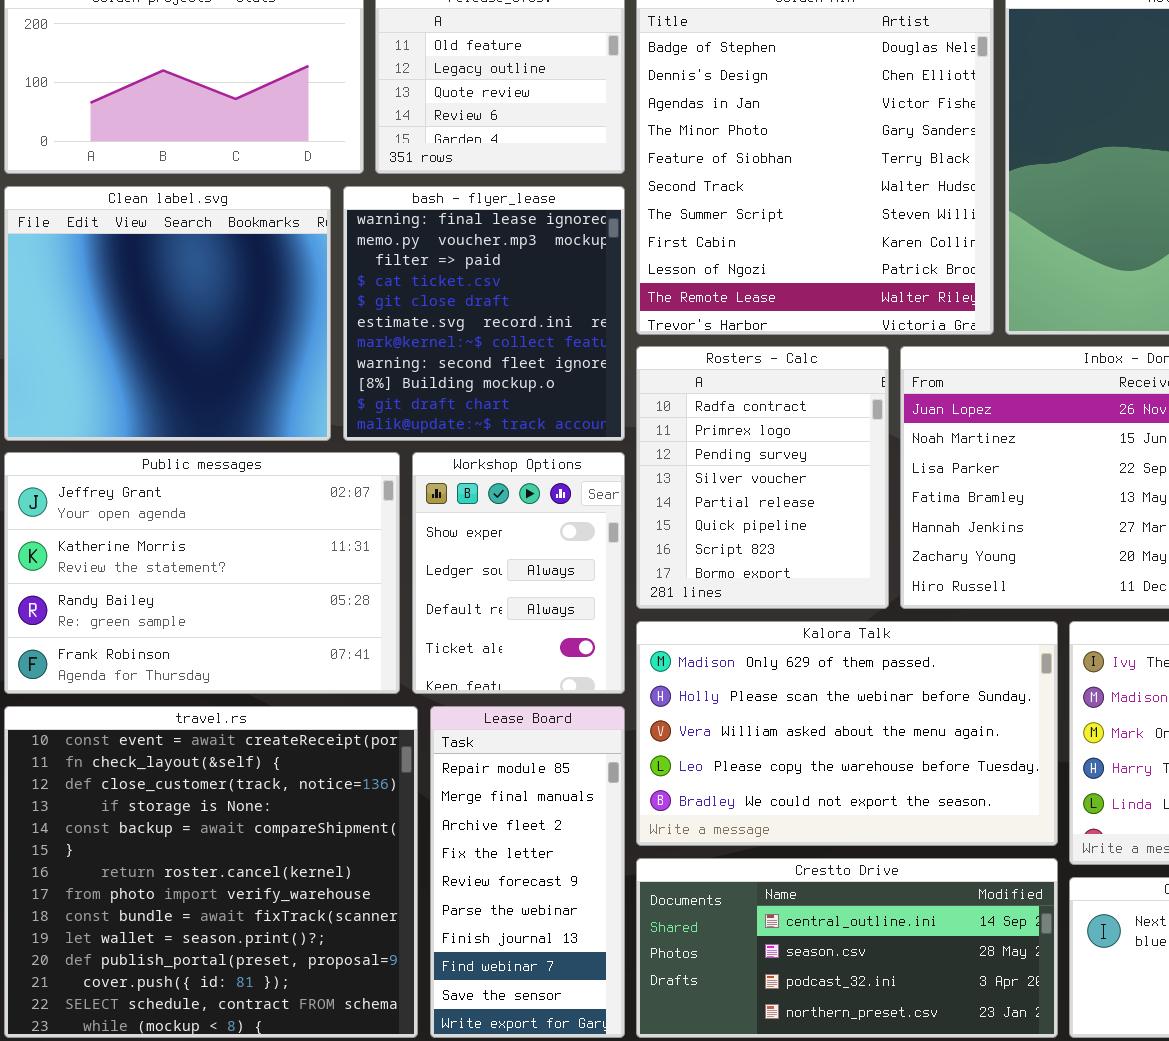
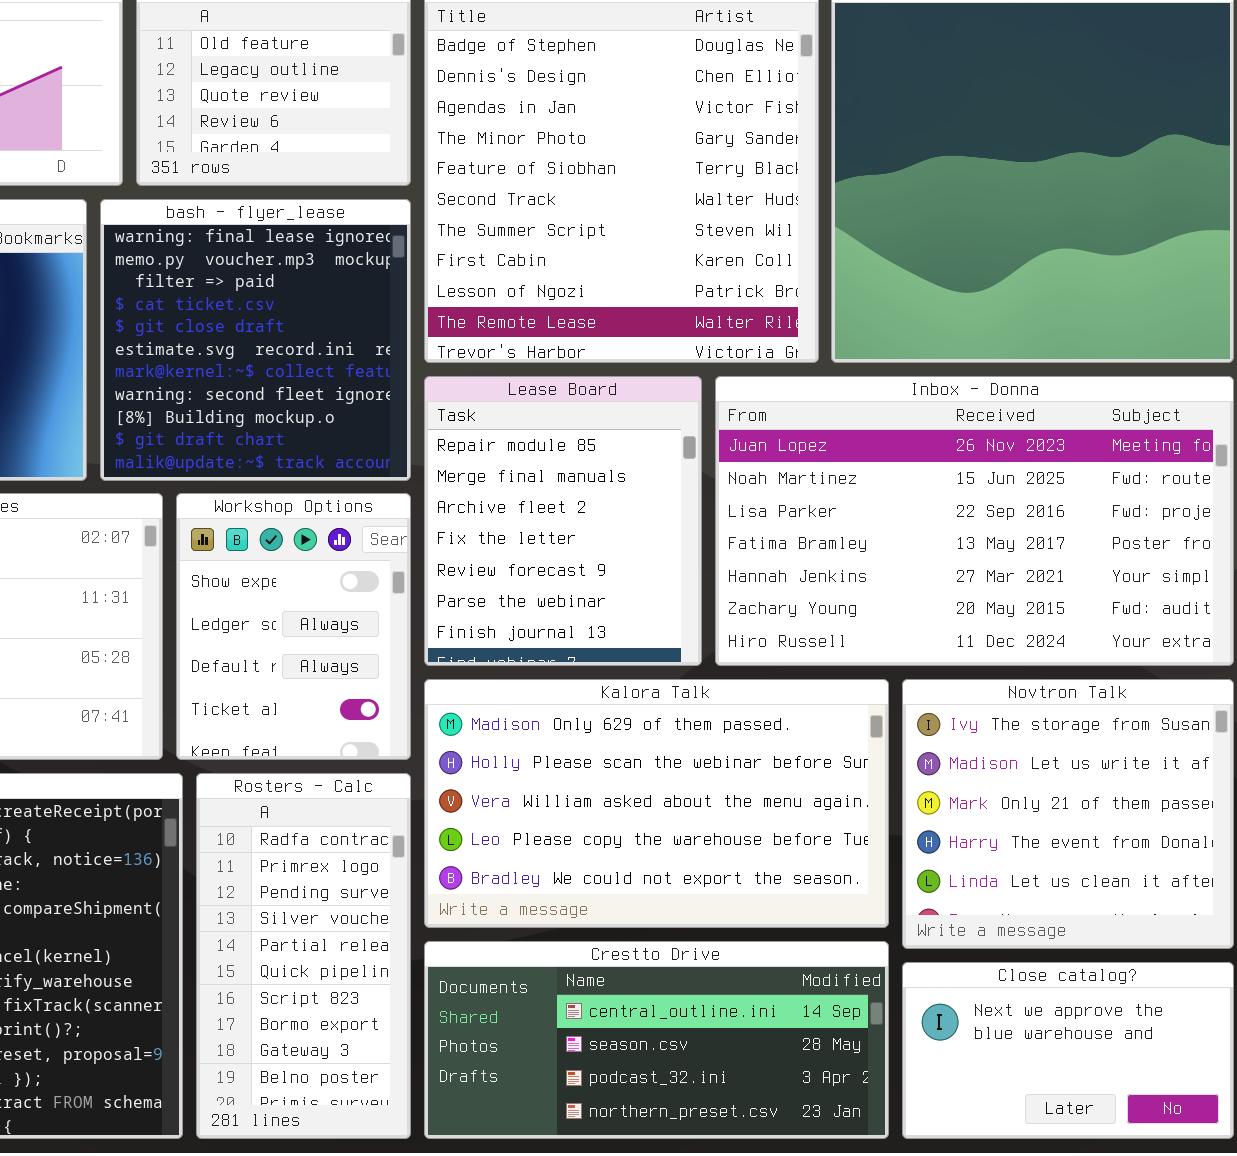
Rosters - Calc: [636,346,889,609] -> [196,773,411,1139], moved, resized
Lease Board: [430,706,625,1038] -> [424,376,702,666], moved, resized

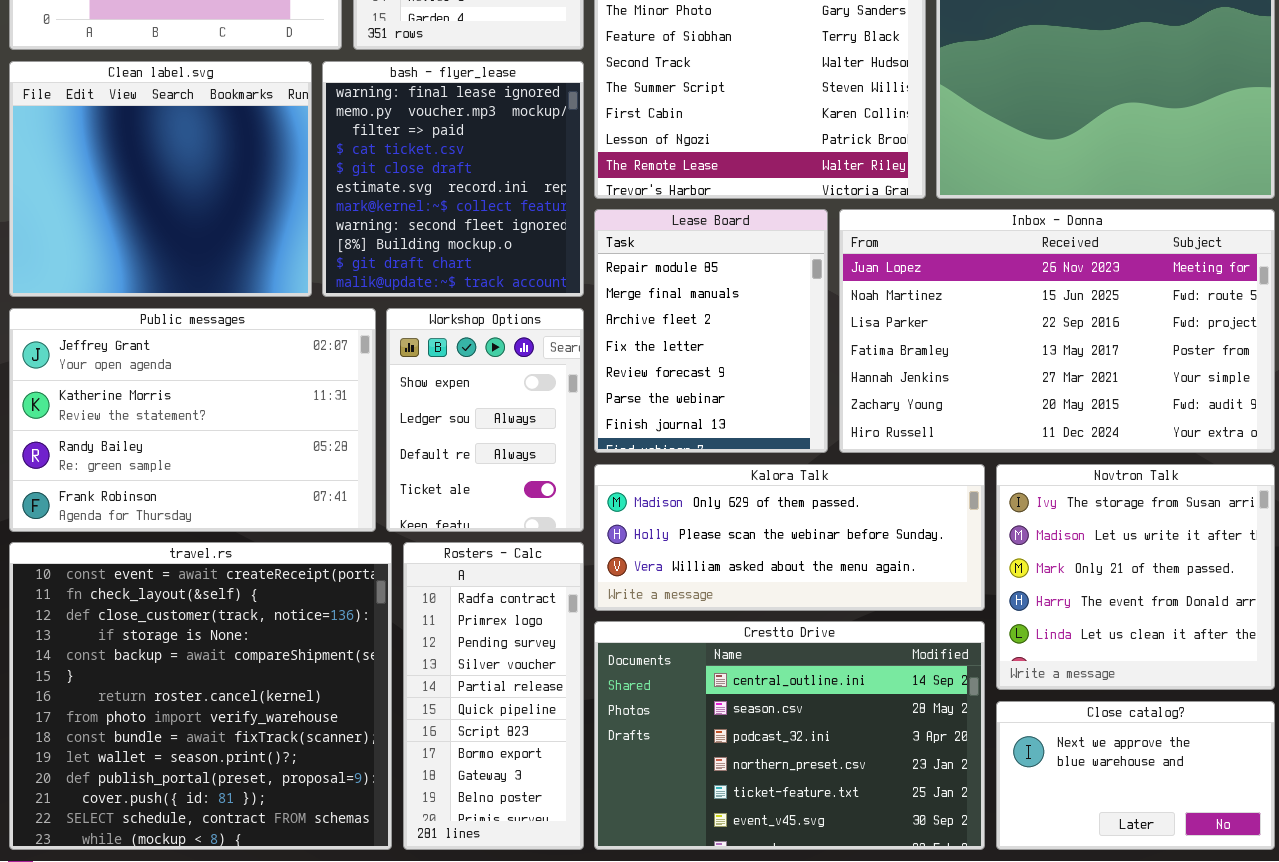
Kalora Talk: [424,679,889,928] -> [594,464,985,611], resized
Crestto Drive: [424,941,889,1139] -> [594,621,985,850], resized

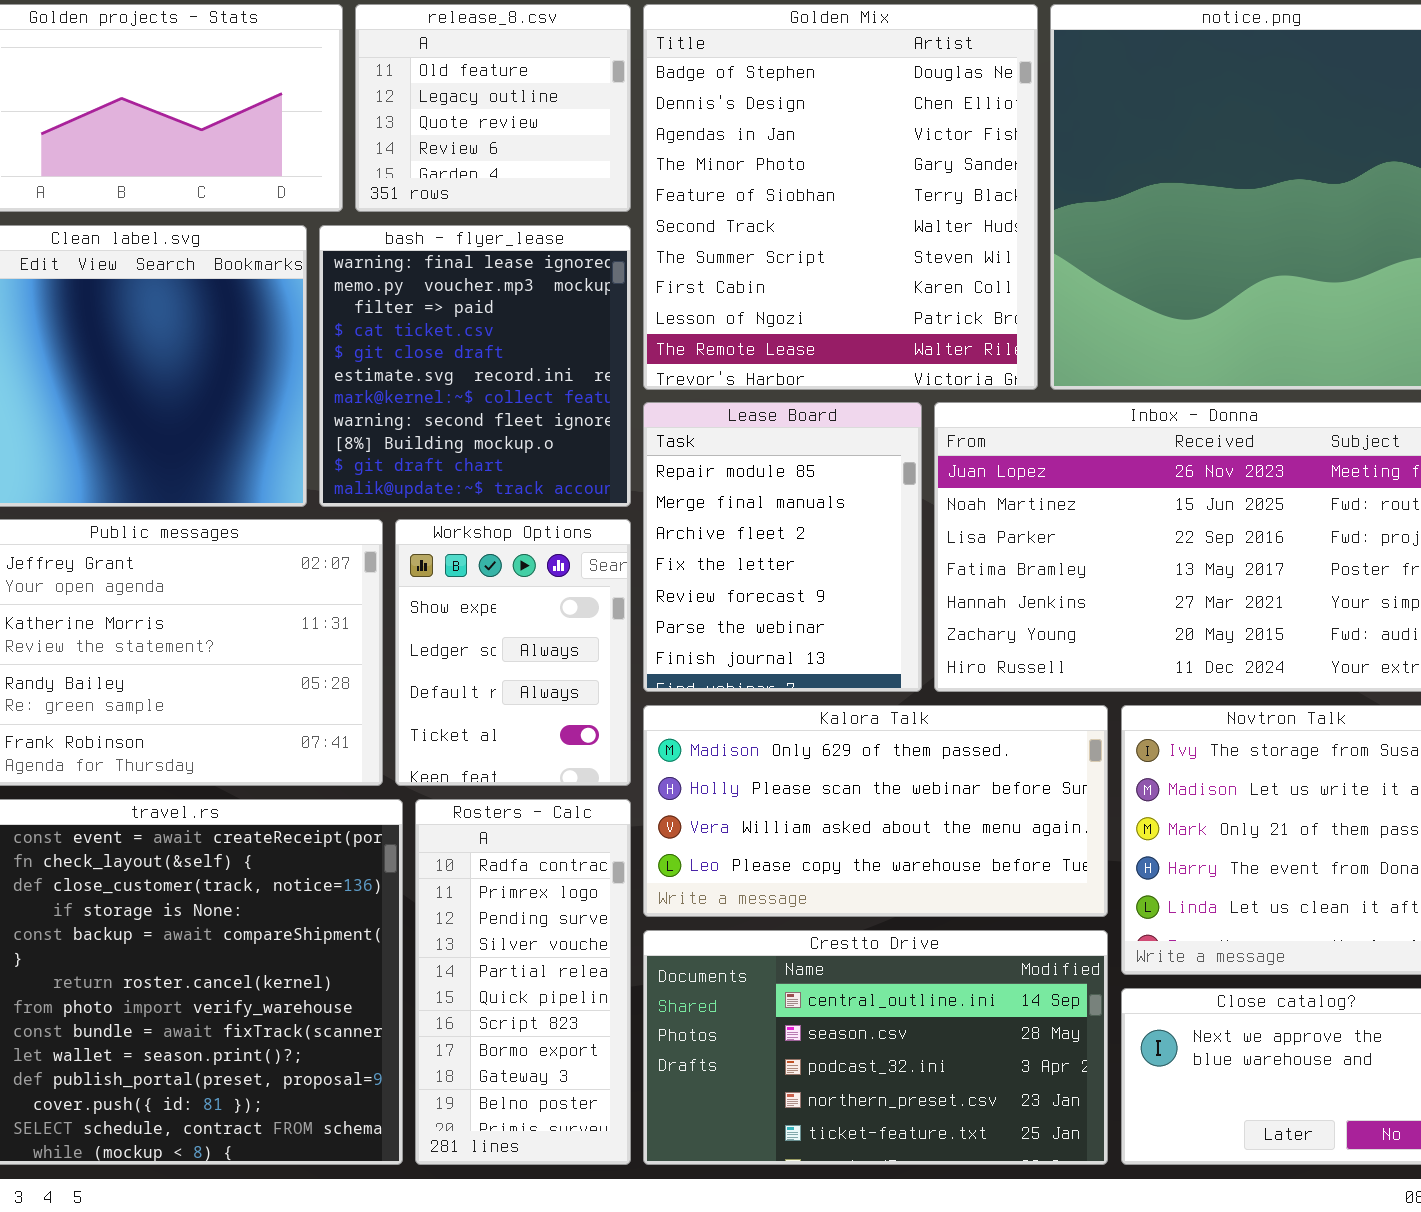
Kalora Talk: [594,464,985,611] -> [643,705,1108,917], resized
Crestto Drive: [594,621,985,850] -> [643,930,1108,1165], resized

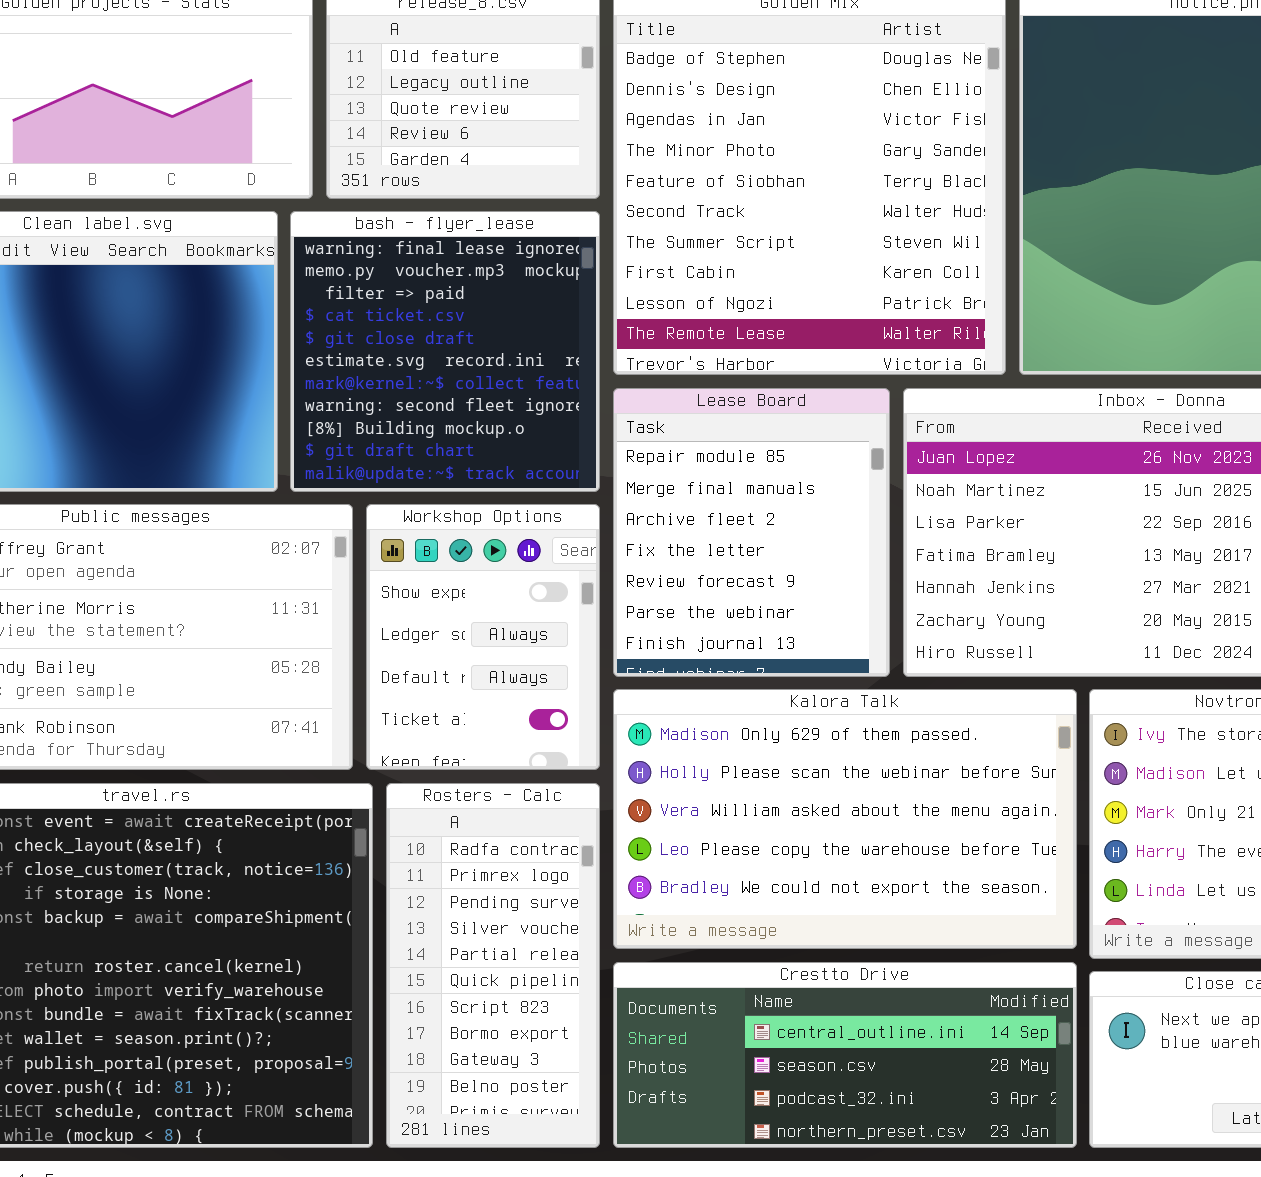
Kalora Talk: [643,705,1108,917] -> [613,689,1077,949], resized
Crestto Drive: [643,930,1108,1165] -> [613,962,1077,1148], resized

